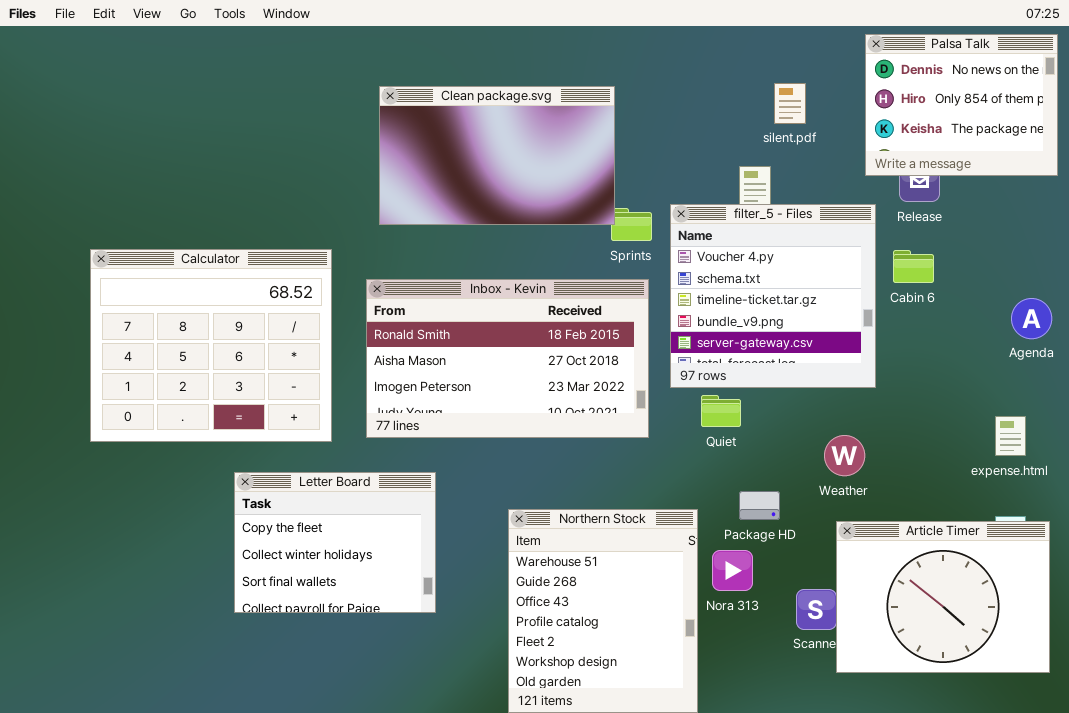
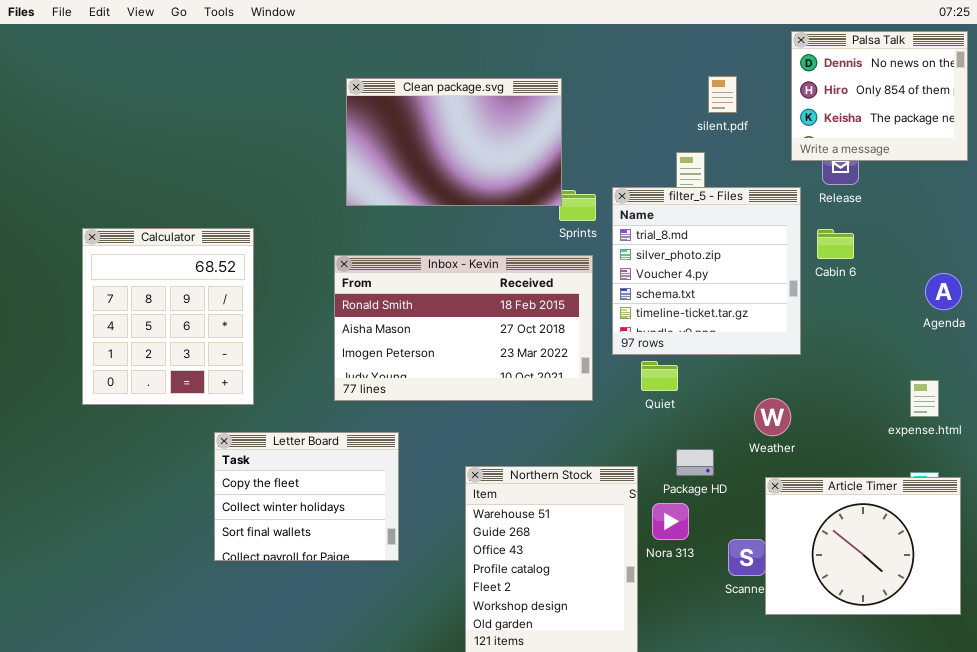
filter_5 - Files: [670,204,876,388] -> [612,187,801,355], scrolled up 2 rows
Calculator: [90,249,332,442] -> [82,228,254,405], resized

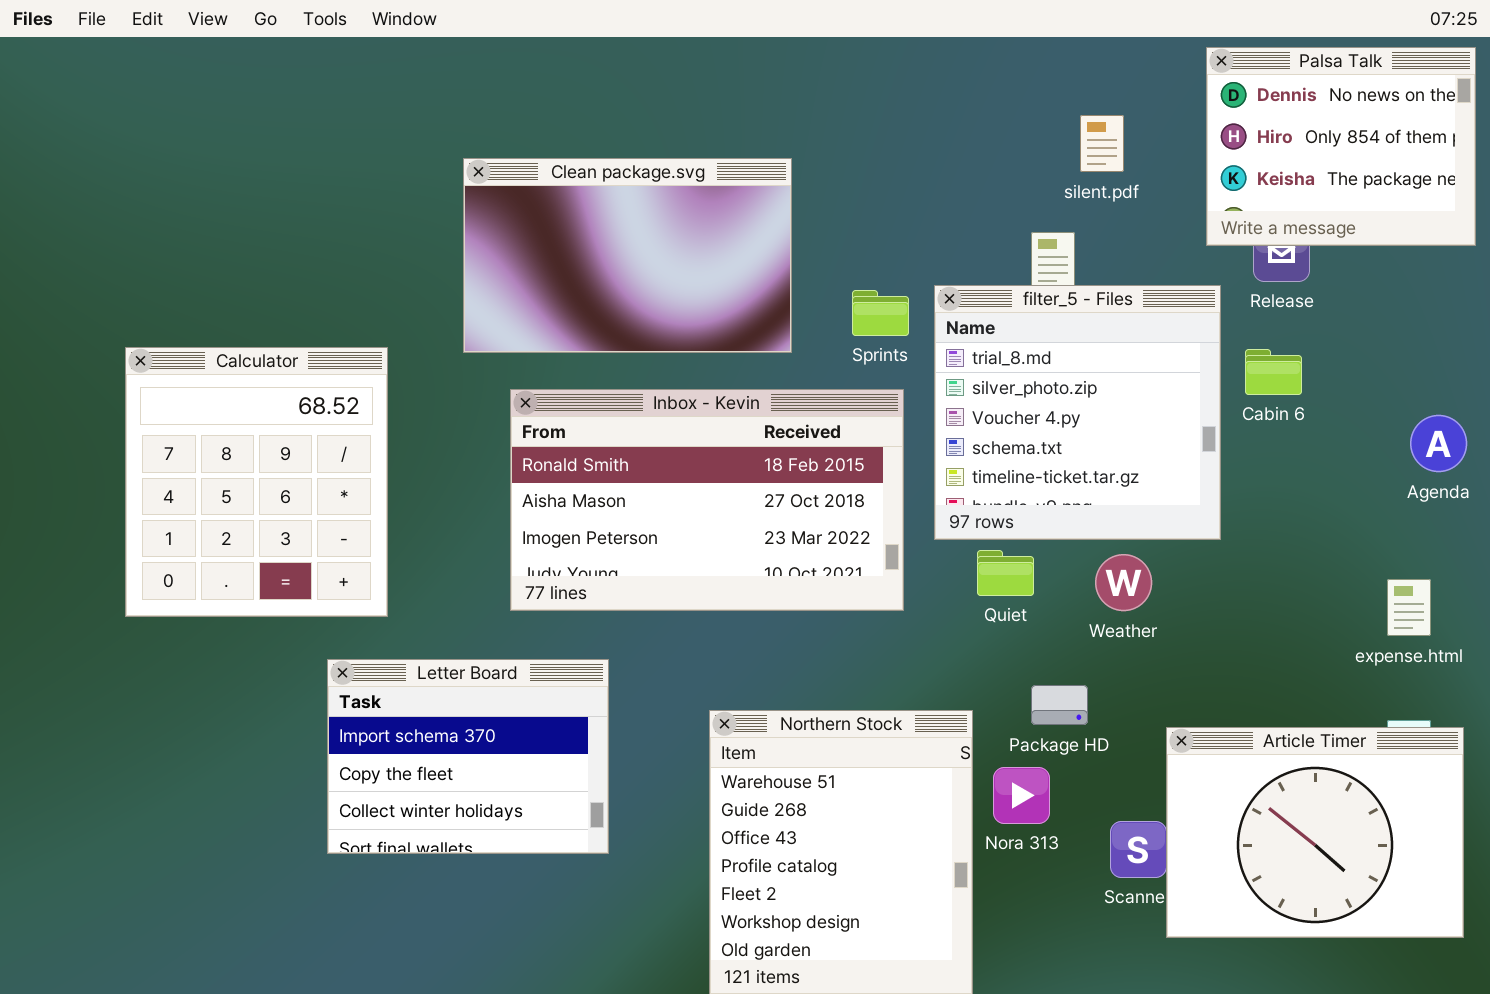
Clean package.svg: [346,78,562,206] -> [463,158,792,353], moved
Weather: [754,398,791,436] -> [1095,554,1152,611], moved
Letter Board: [214,432,399,561] -> [327,659,609,854], scrolled up 1 row

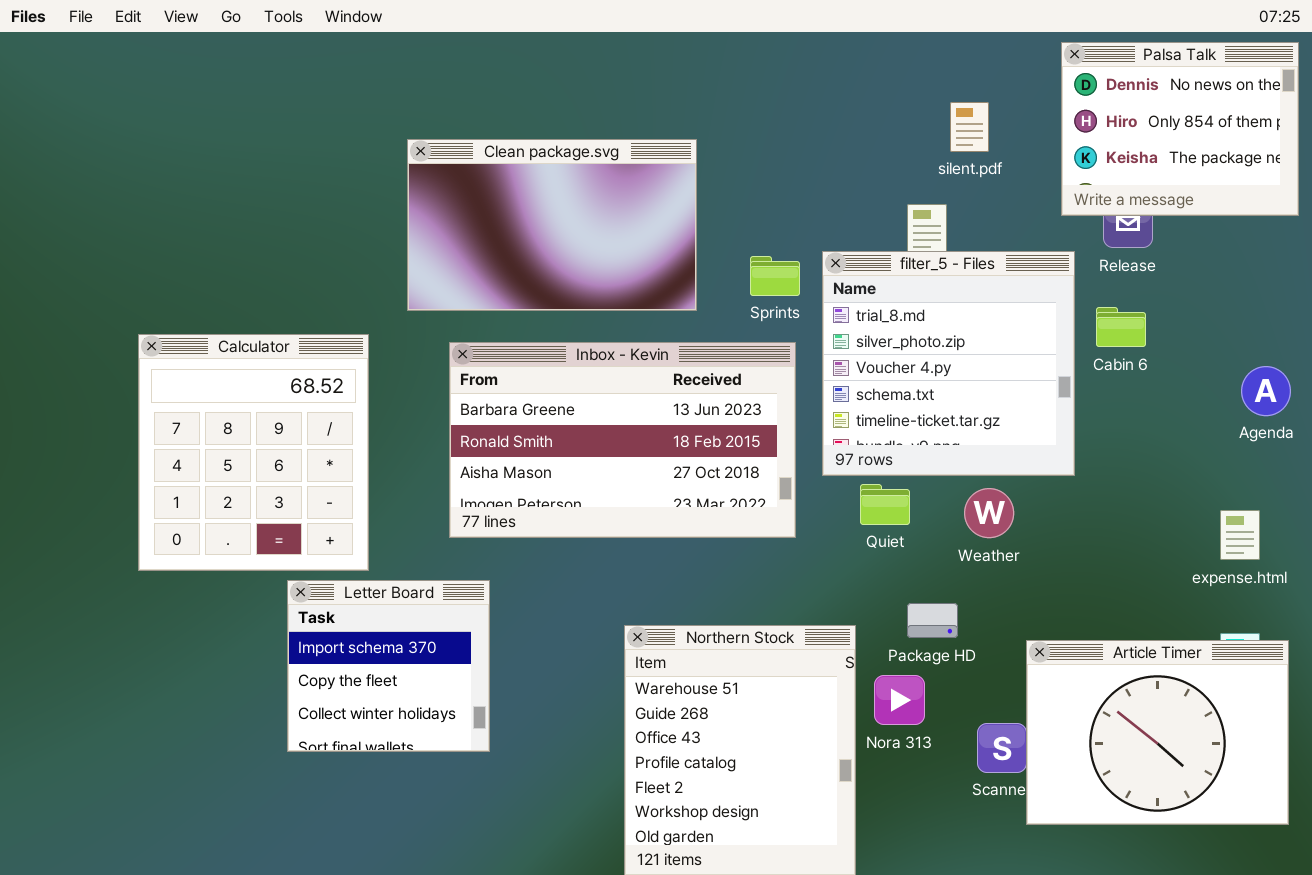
Calculator: [125,347,388,617] -> [138,334,369,571], moved
Inbox - Kevin: [510,389,904,611] -> [449,342,796,538], scrolled up 1 row
Letter Board: [327,659,609,854] -> [287,580,490,752], resized

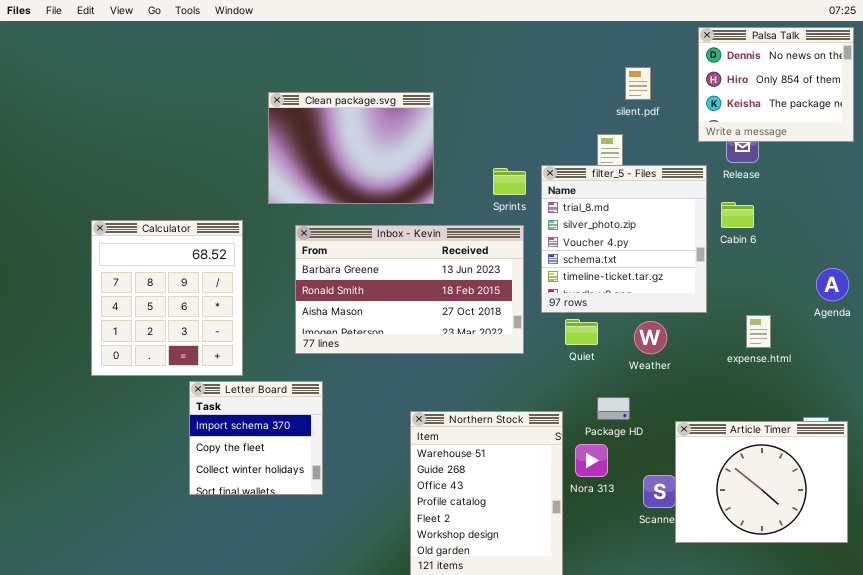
Clean package.svg: [407,139,697,311] -> [268,92,434,204], resized
Agenda: [1241,366,1291,416] -> [816,268,849,301], moved
expense.html: [1220,510,1260,560] -> [746,315,771,348], moved

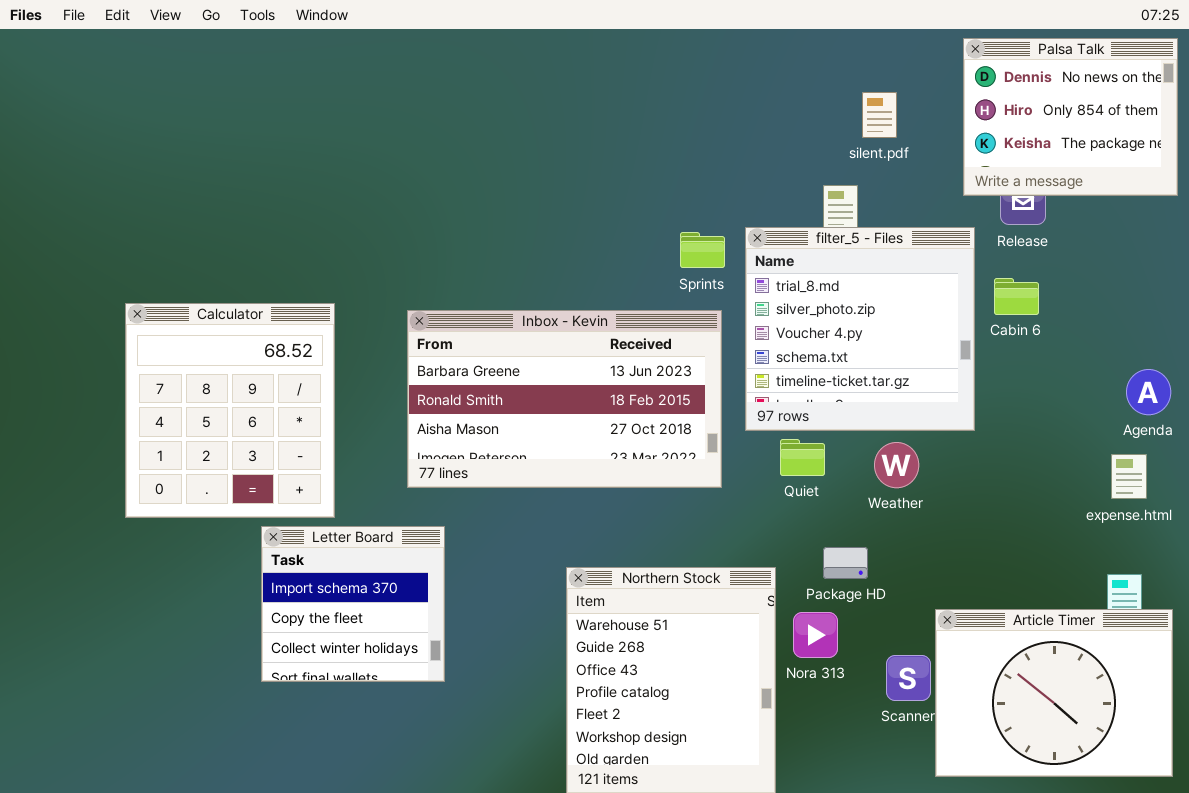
Clean package.svg: [268,92,434,204] -> none, closed
expense.html: [746,315,771,348] -> [1111,454,1147,499], moved
Article Timer: [675,421,848,543] -> [935,609,1173,777], moved

